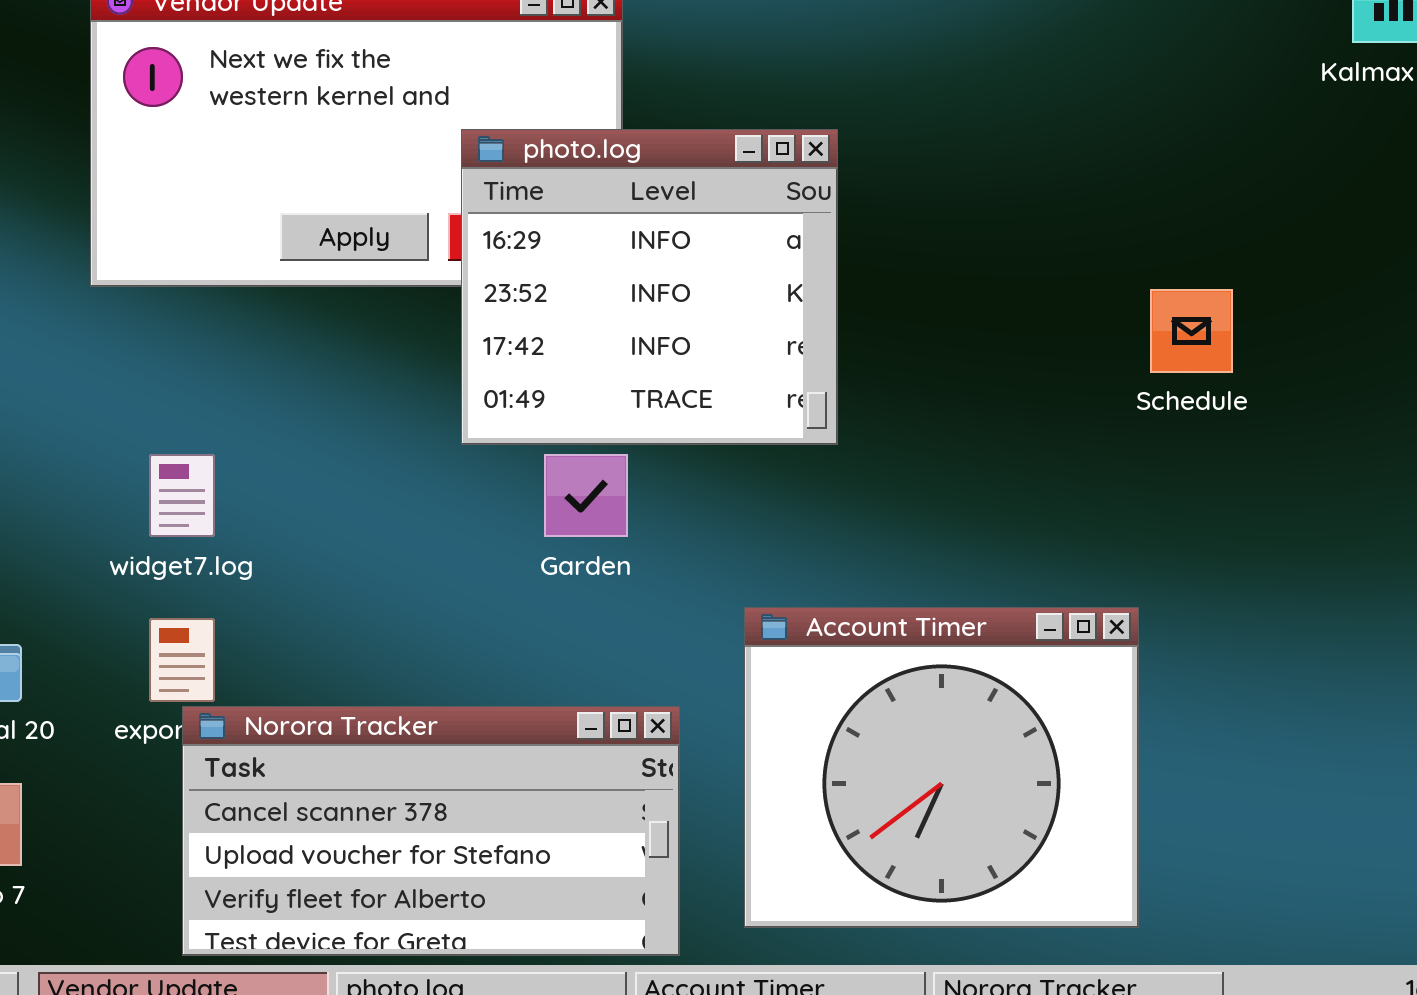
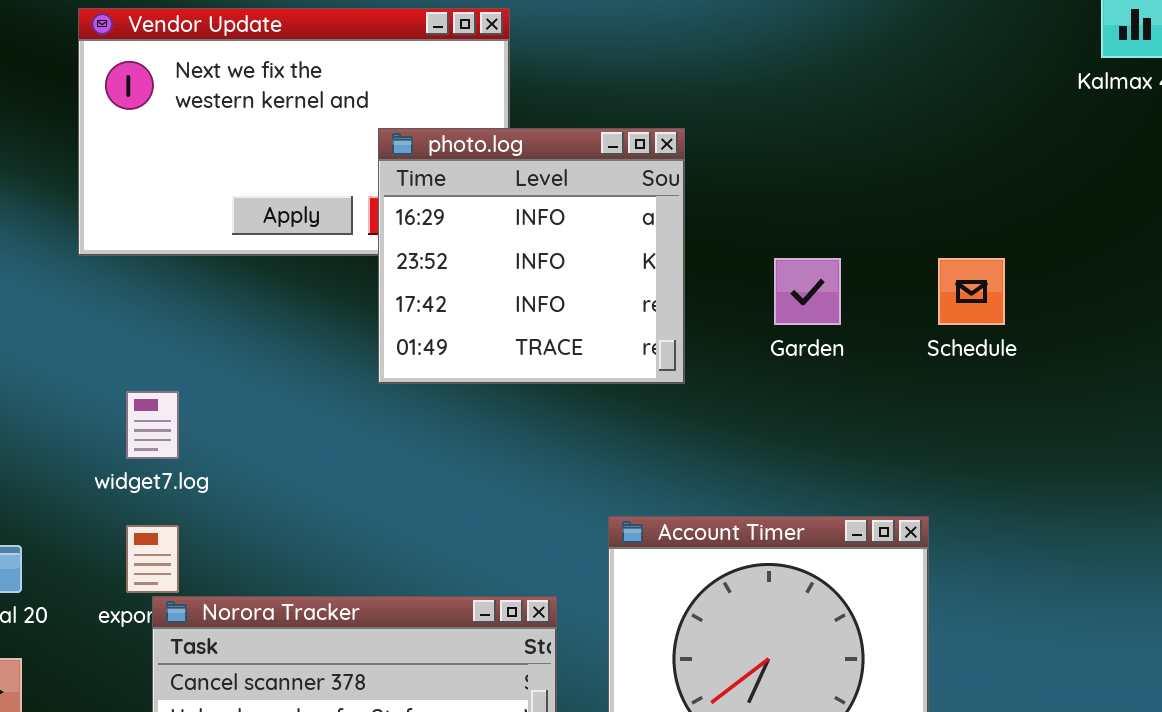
Garden: [544,454,628,537] -> [774,258,841,325], moved

